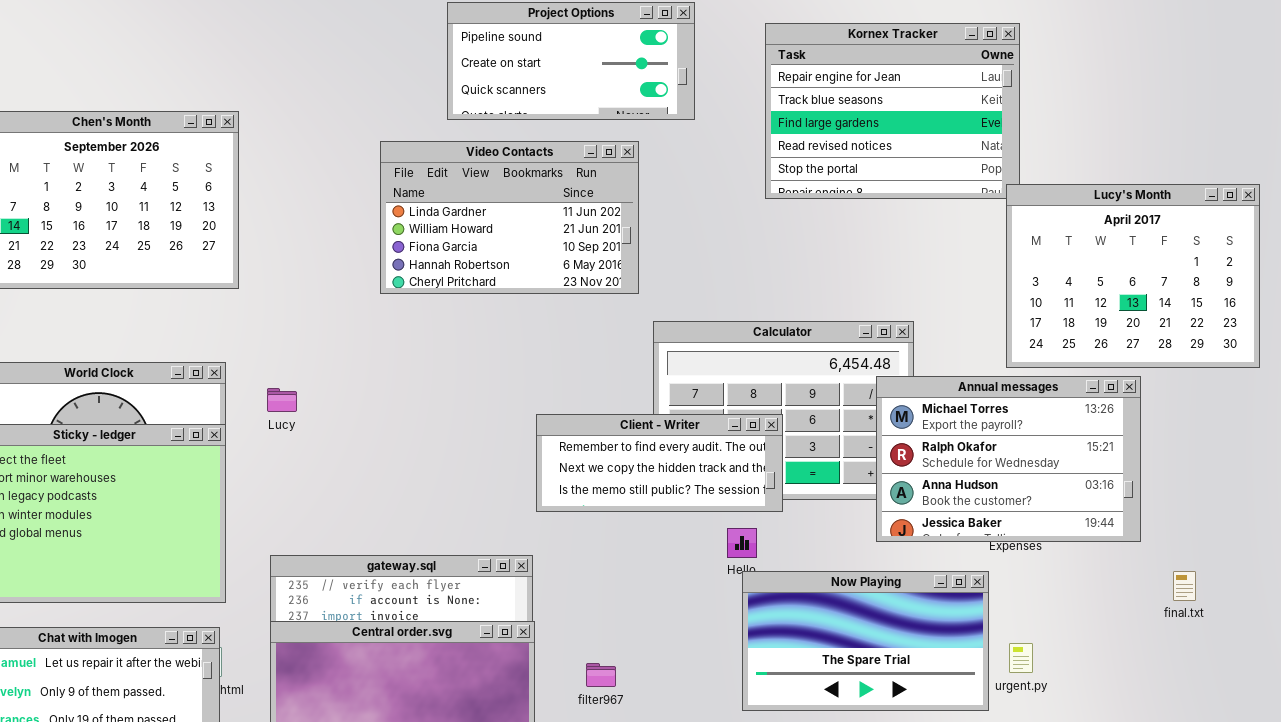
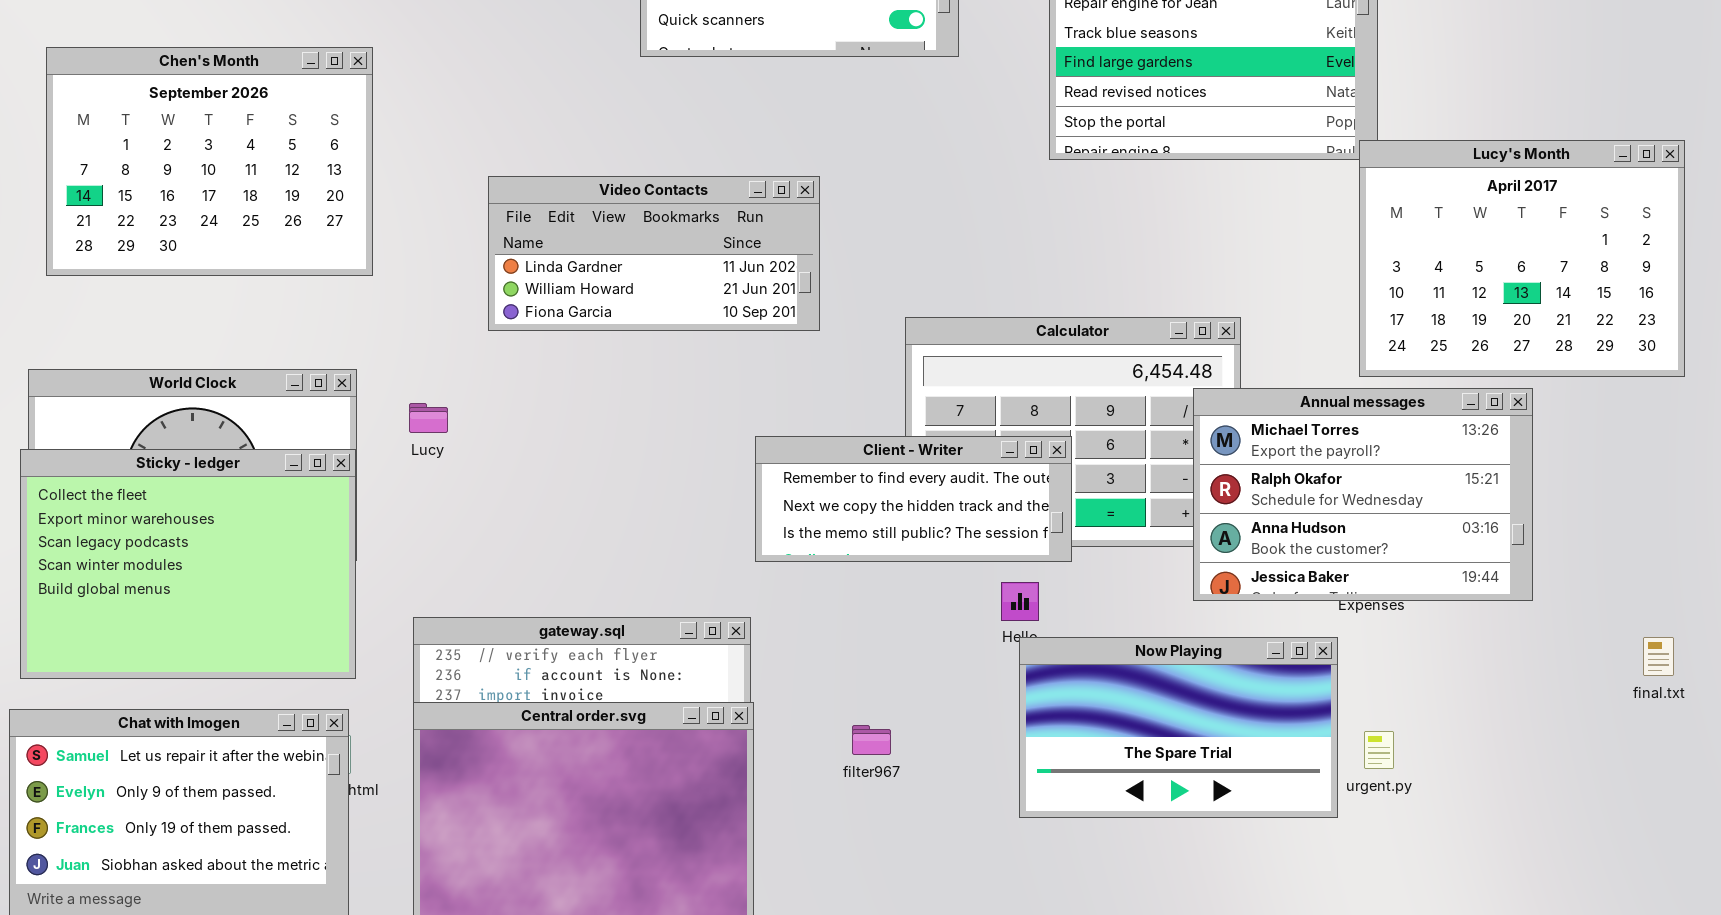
Video Contacts: [380,141,639,294] -> [488,176,820,331], moved, resized
final.txt: [1173,571,1196,601] -> [1643,637,1674,676], moved
filter967: [586,663,616,687] -> [852,725,891,755], moved

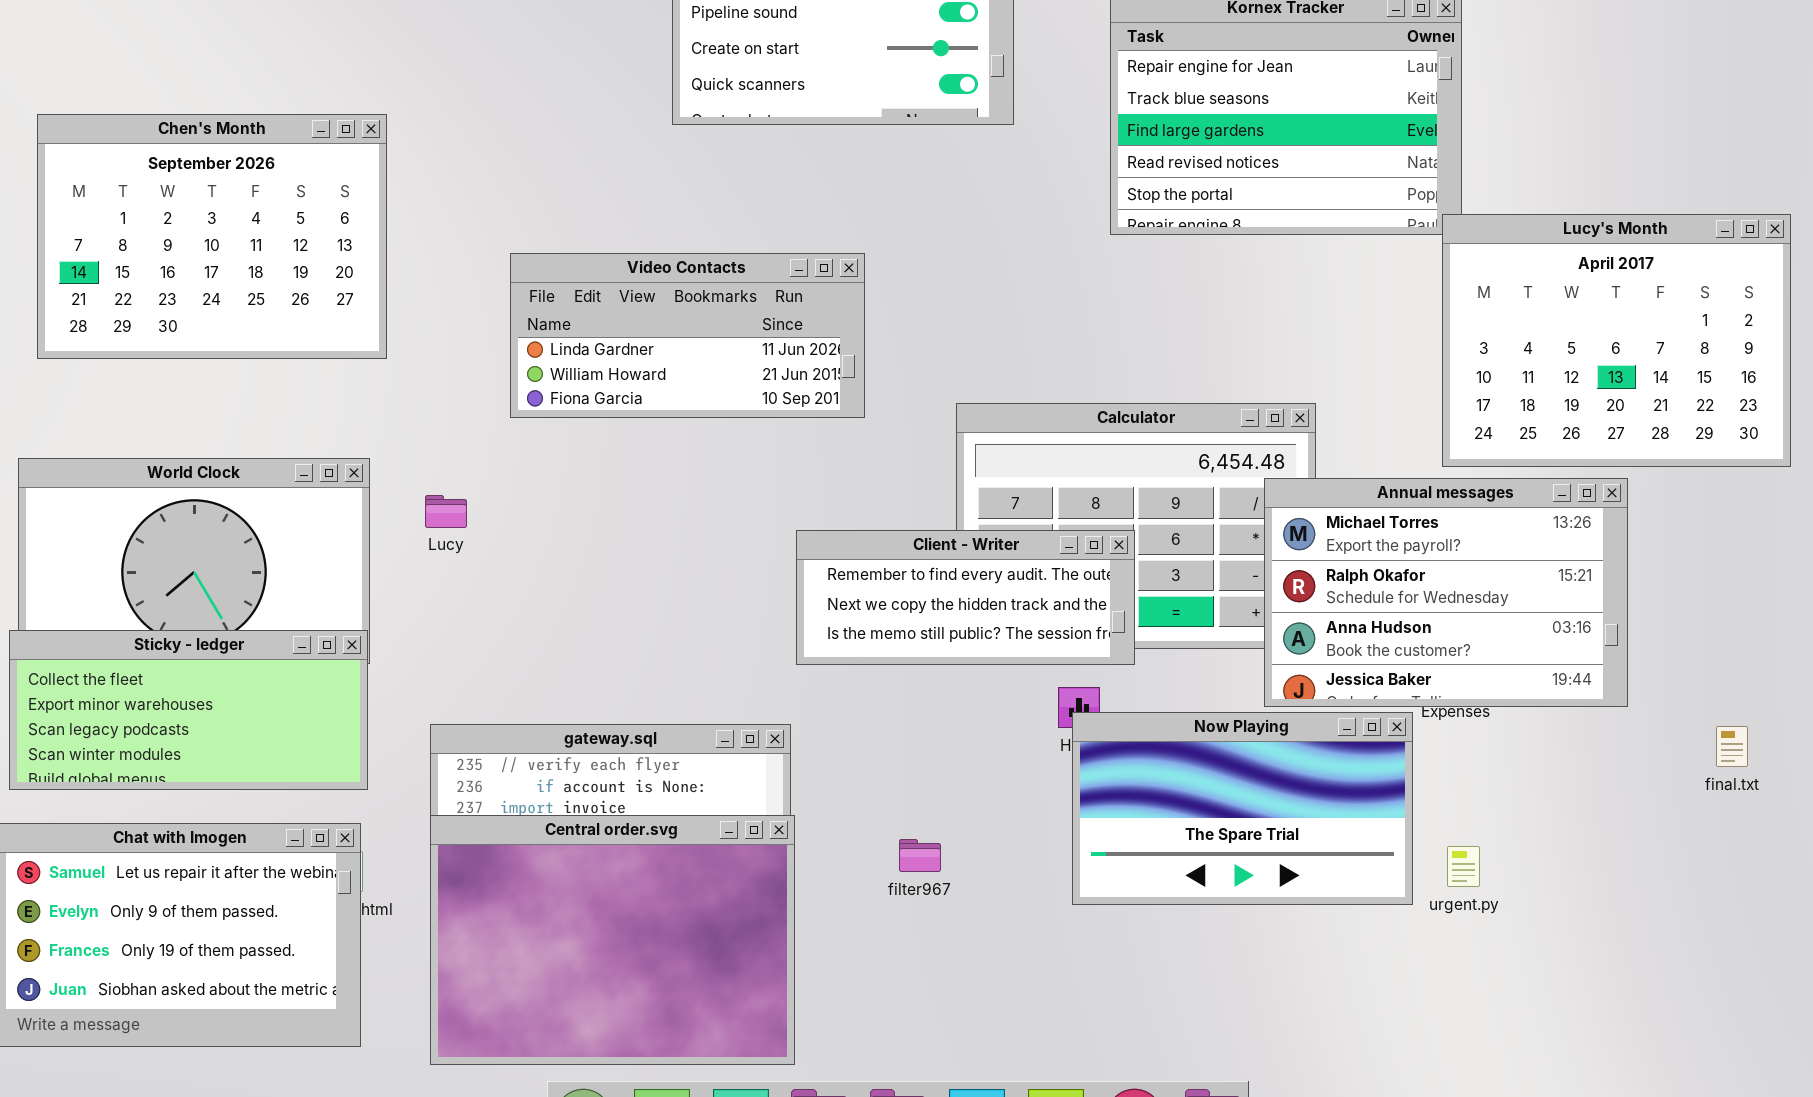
Sticky - ledger: [20,449,356,679] -> [9,630,368,790], resized
Now Playing: [1019,637,1338,818] -> [1072,712,1413,905], moved
final.txt: [1643,637,1674,676] -> [1716,726,1748,767], moved

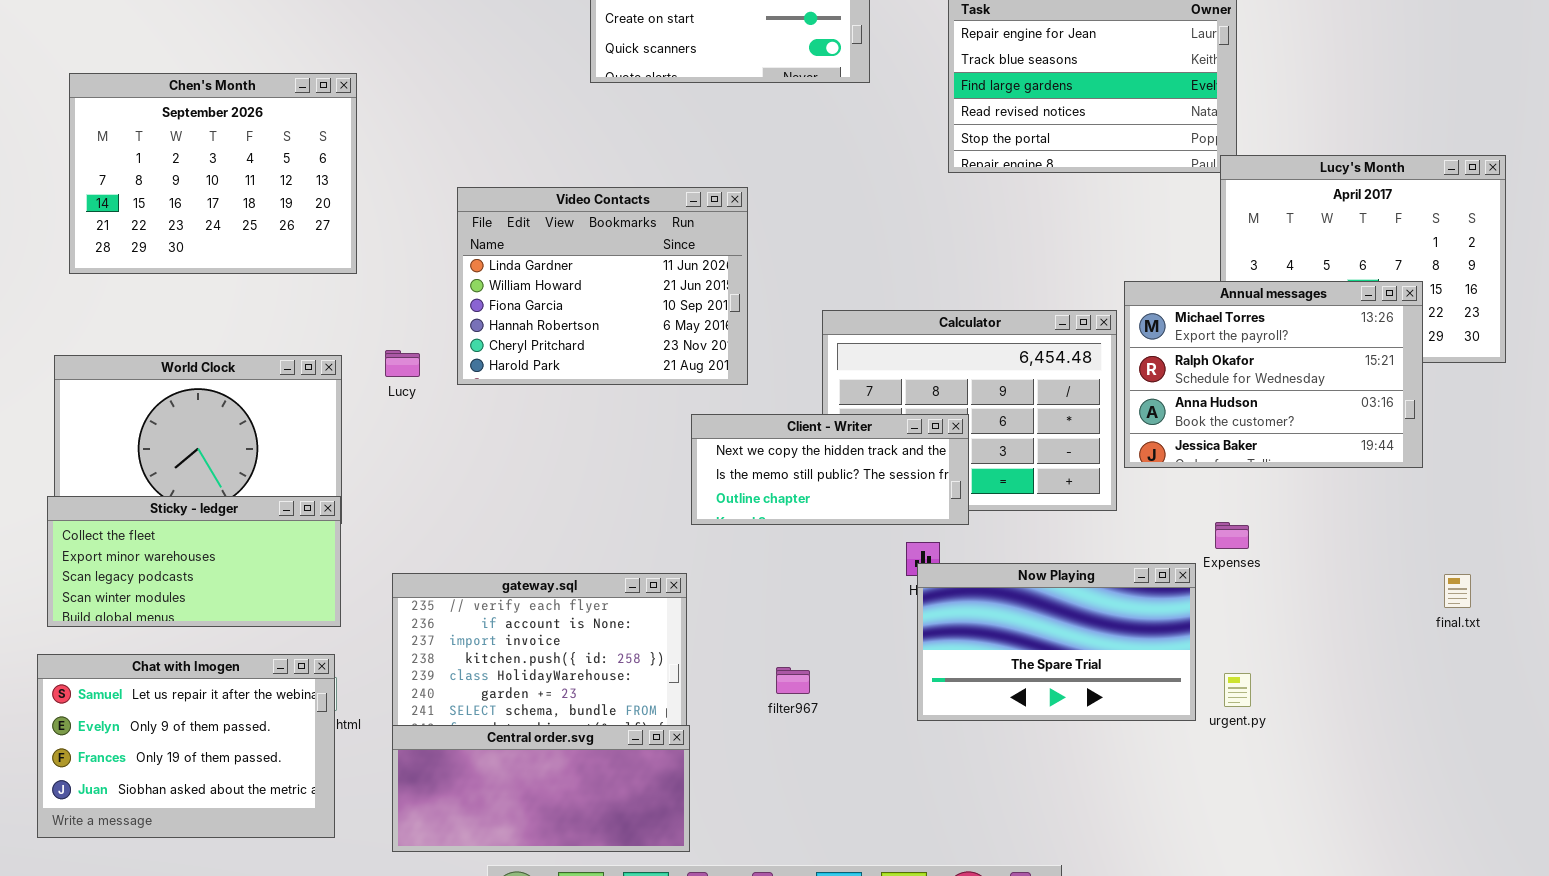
Video Contacts: [510,253,865,418] -> [457,187,748,385], resized
Annual messages: [1264,478,1628,707] -> [1124,281,1423,468], moved
Lucy: [425,495,467,528] -> [385,350,420,377], moved
Client - Writer: [796,530,1135,665] -> [691,414,969,525], scrolled down 1 row
Central order.svg: [430,815,795,1065] -> [392,725,690,852], resized

